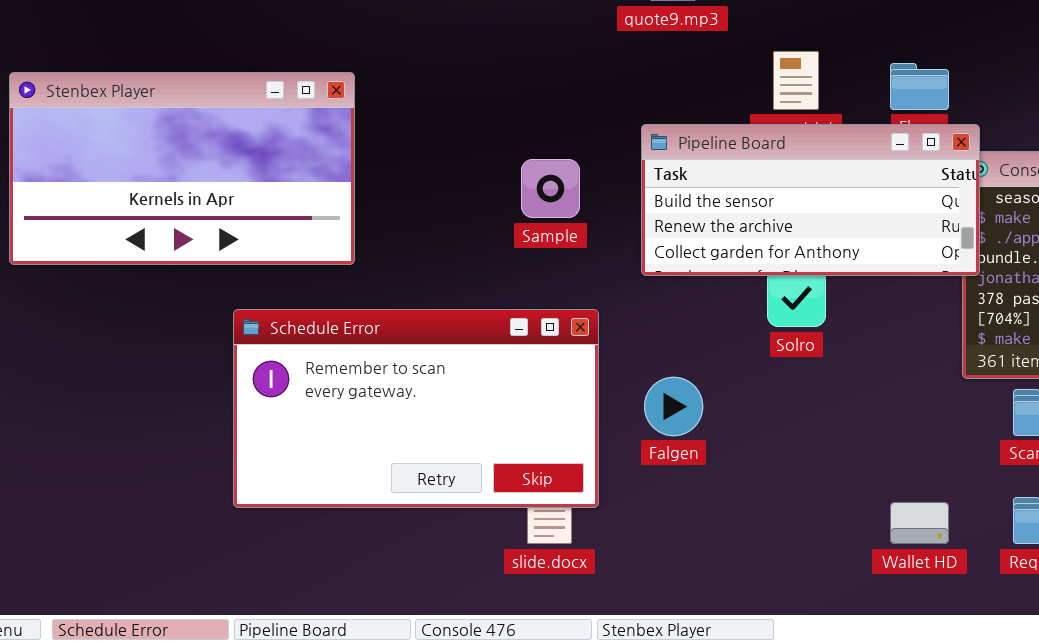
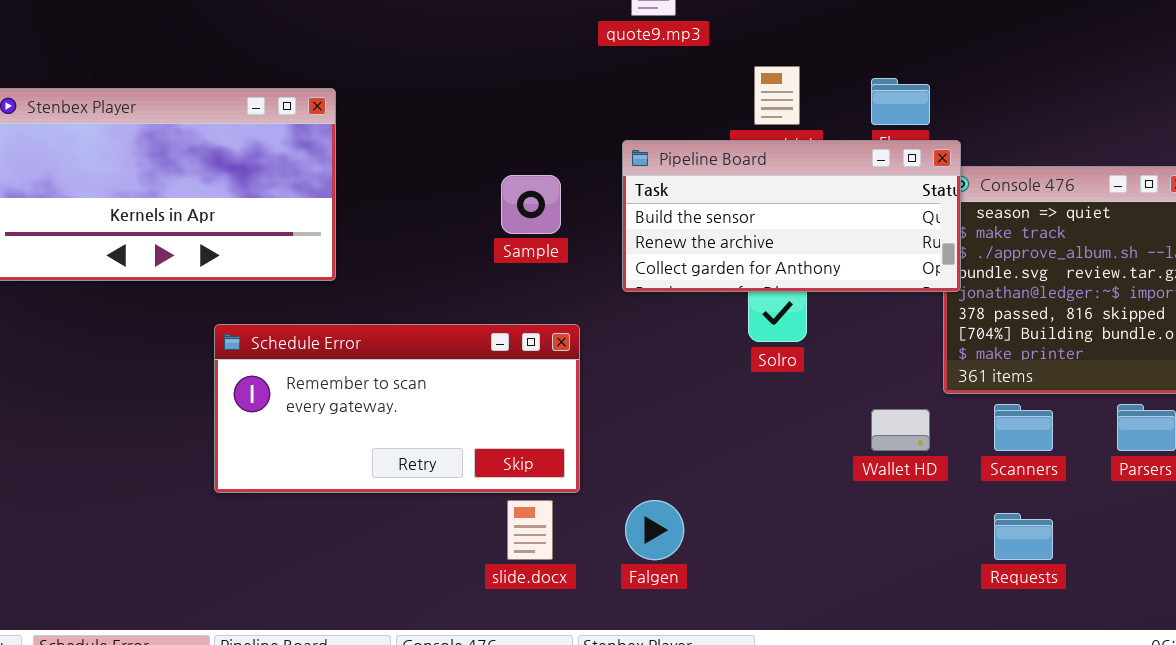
Schedule Error: [233,309,599,508] -> [214,324,580,493], resized
Falgen: [644,377,703,436] -> [625,500,684,560], moved
Wallet HD: [890,502,949,544] -> [871,409,930,451], moved

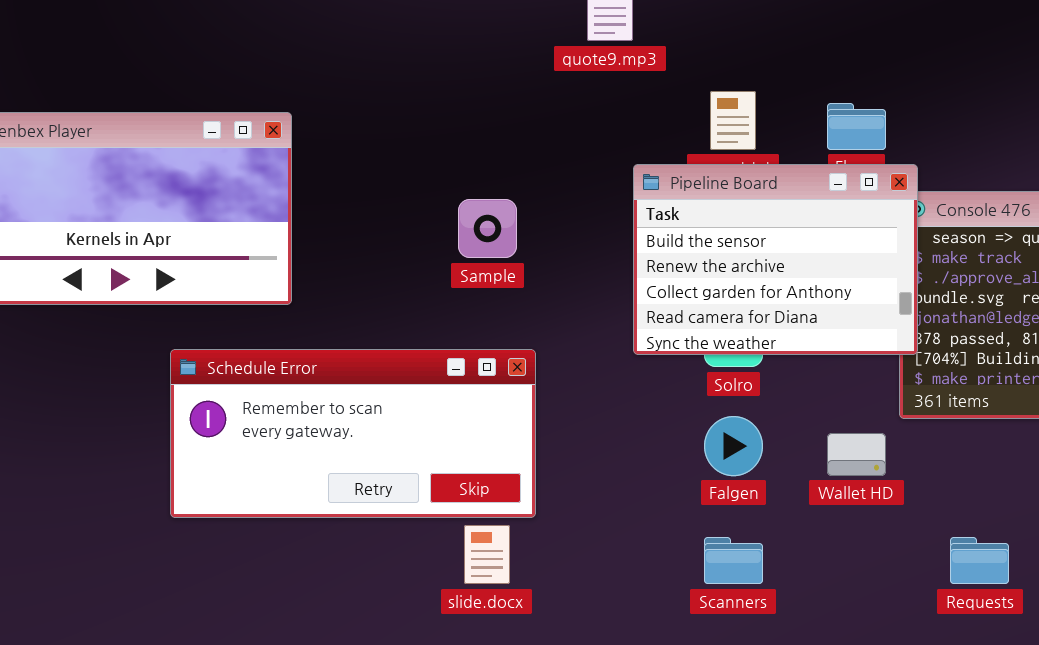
Pipeline Board: [622,140,961,292] -> [633,164,918,355], resized
Scanners: [994,404,1053,451] -> [704,537,763,584], moved
Falgen: [625,500,684,560] -> [704,416,763,476], moved

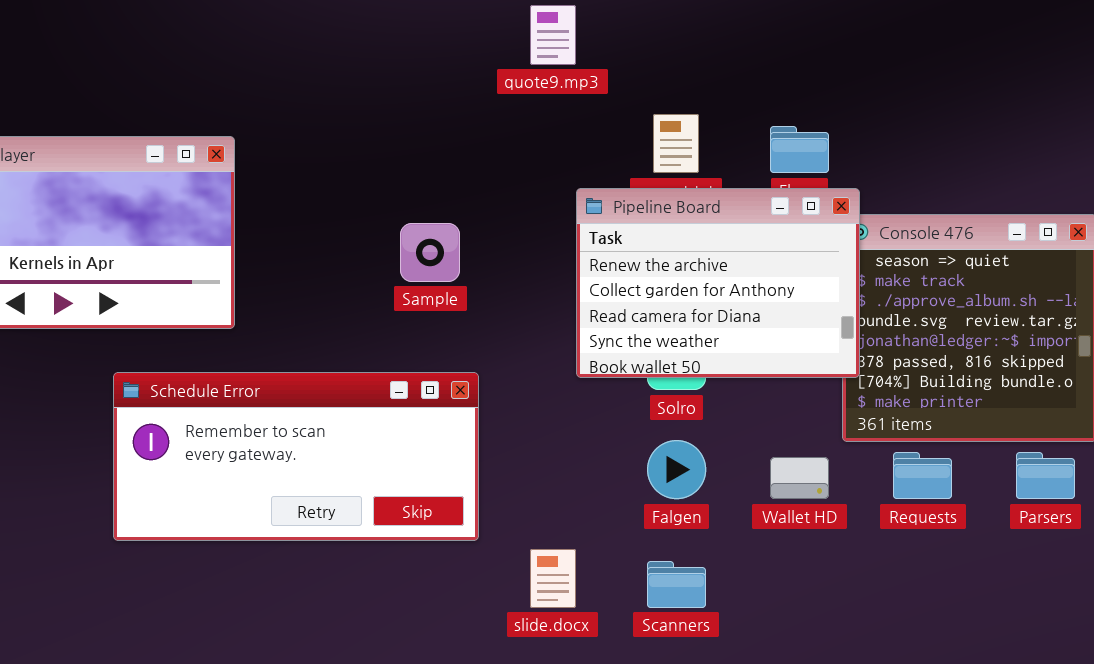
Pipeline Board: [633,164,918,355] -> [576,188,860,378], scrolled down 1 row
slide.docx: [464,525,510,584] -> [530,549,576,608], moved
Requests: [950,537,1009,584] -> [893,452,952,499], moved

